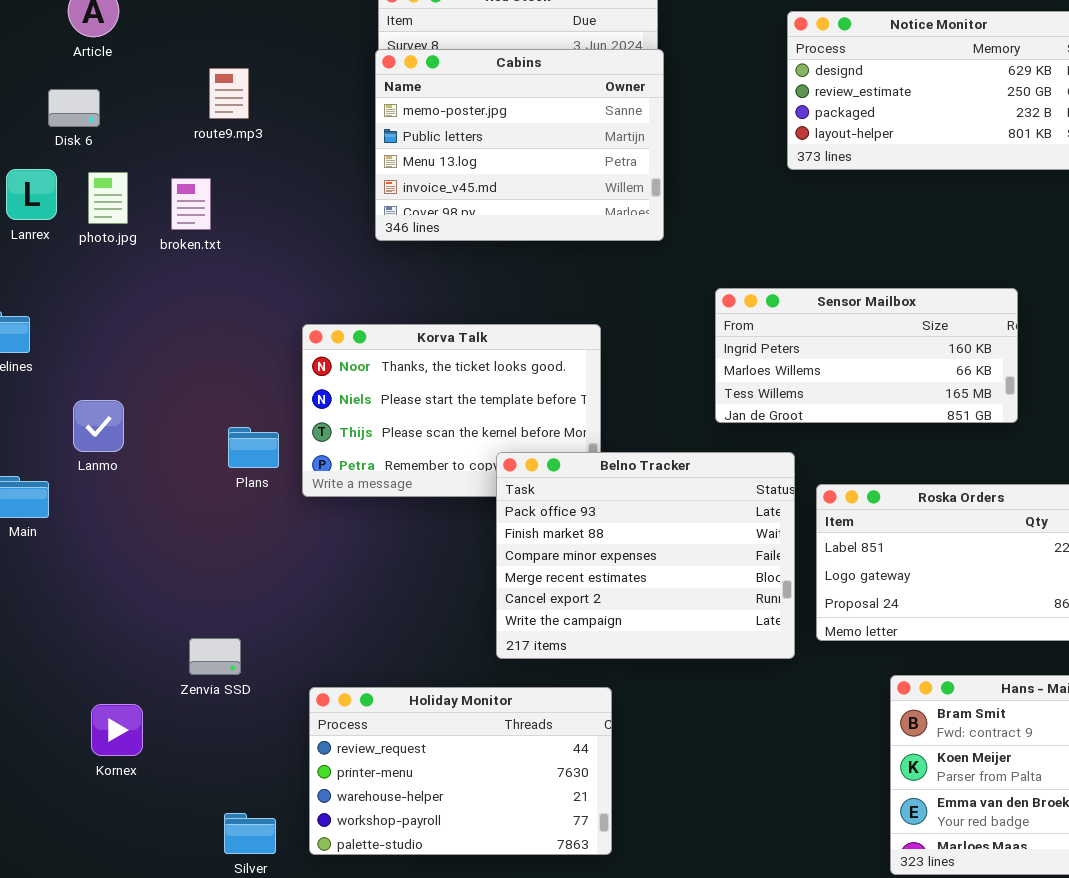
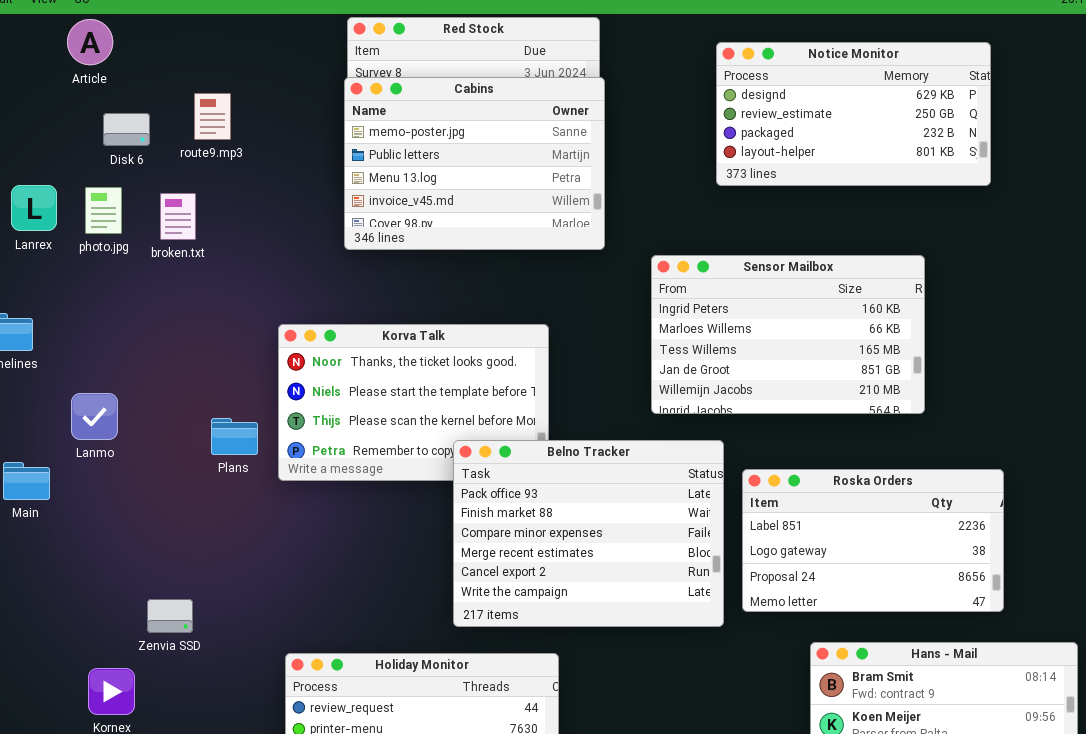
Disk 6: [48,89,100,127] -> [103,113,150,146], moved
Sensor Mailbox: [715,288,1018,423] -> [651,255,925,414], resized
Zenvia SSD: [189,638,241,675] -> [147,599,193,633], moved

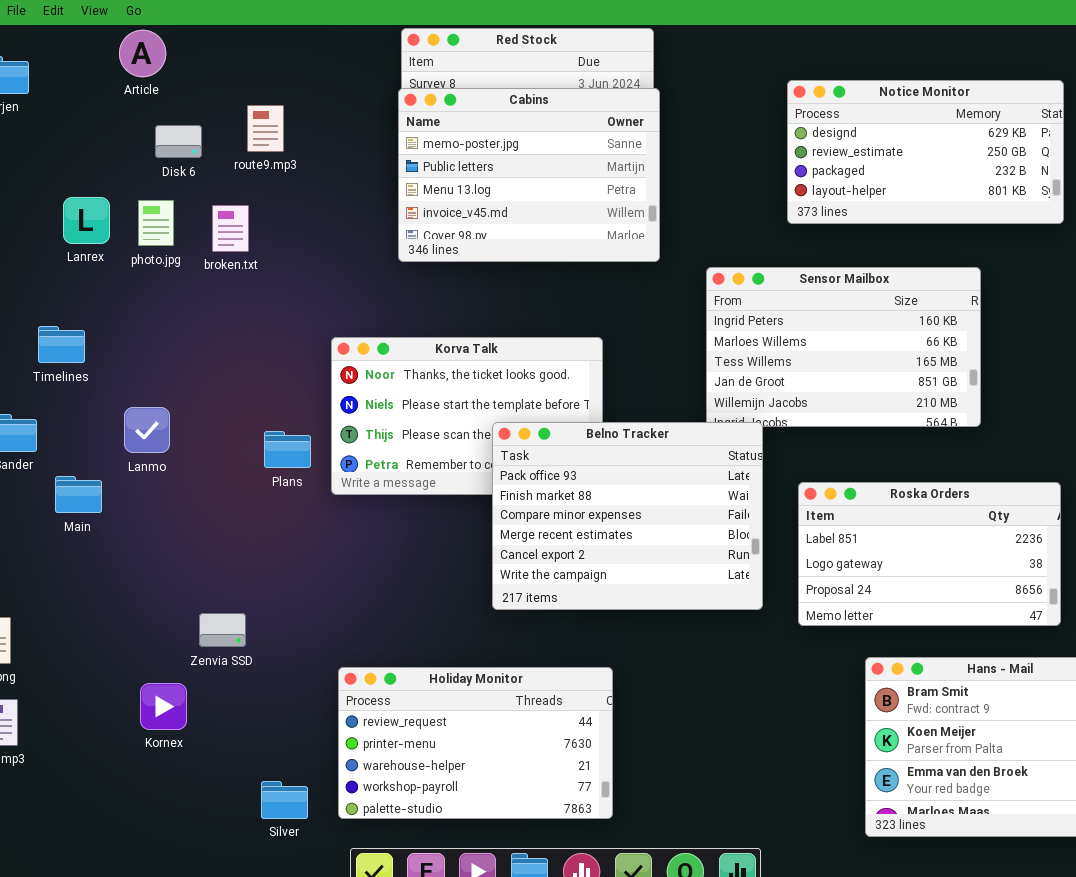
Notice Monitor: [716,42,991,186] -> [787,80,1064,224], moved
Belno Tracker: [453,440,724,627] -> [492,422,763,610], moved

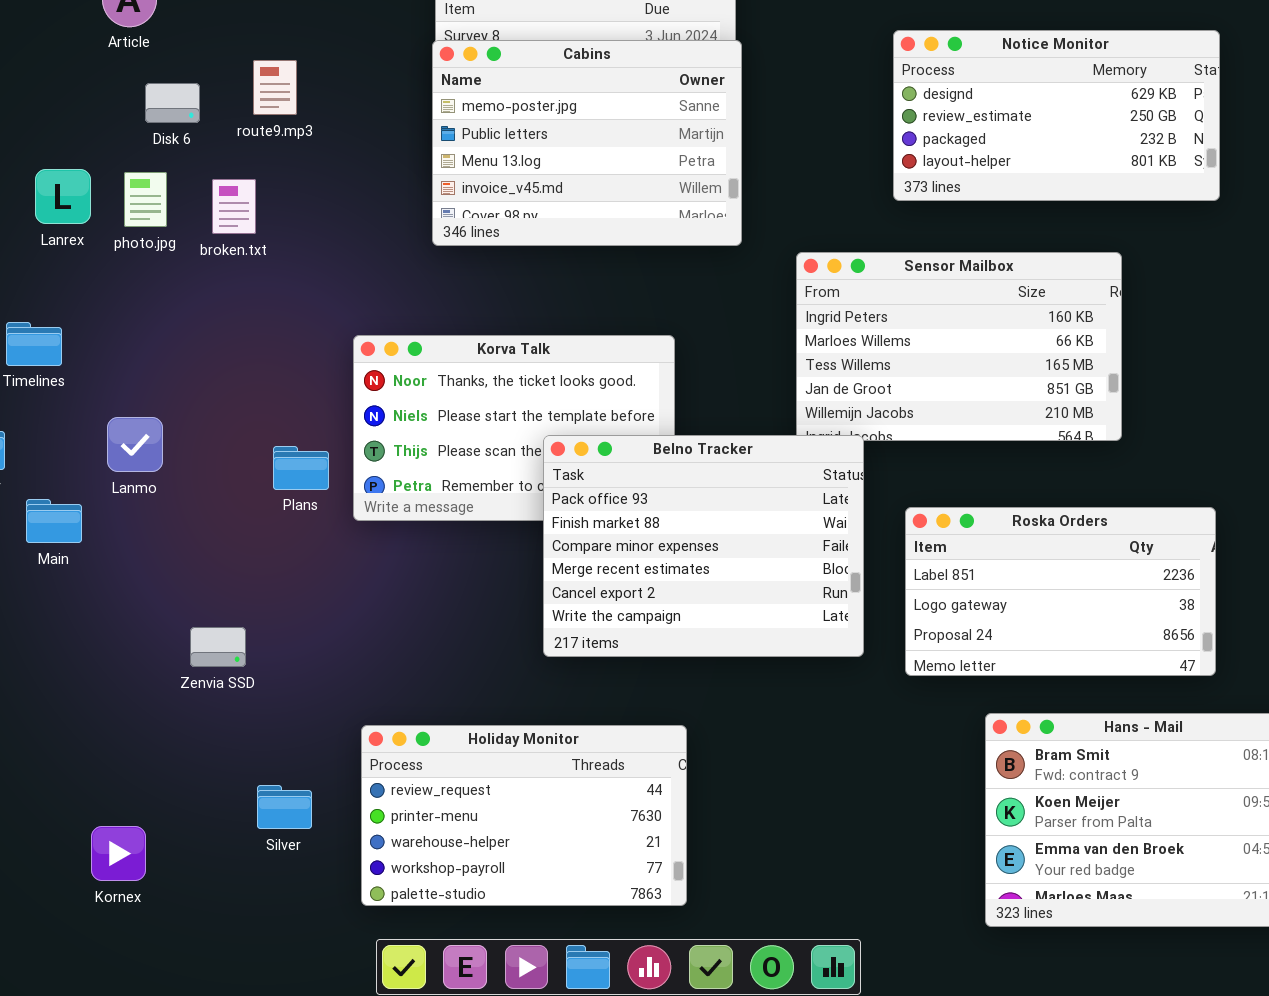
Zenvia SSD: [199,613,246,647] -> [190,627,246,667], moved
Kornex: [140,683,187,730] -> [91,826,146,881], moved
Silver: [261,781,308,819] -> [257,785,312,829], moved

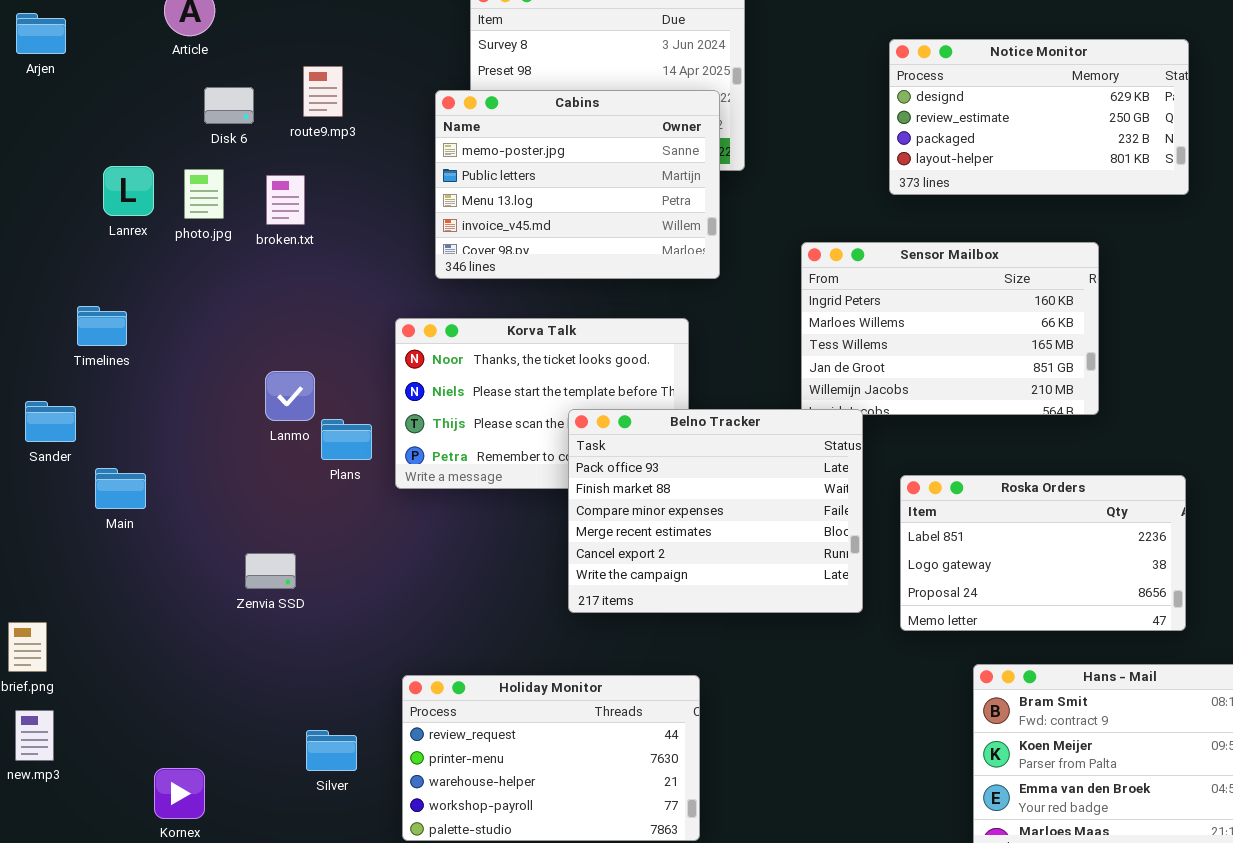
Cabins: [432,40,742,246] -> [435,90,720,279], moved
Lanmo: [107,417,163,472] -> [265,371,315,421], moved
Zenvia SSD: [190,627,246,667] -> [245,553,296,589], moved

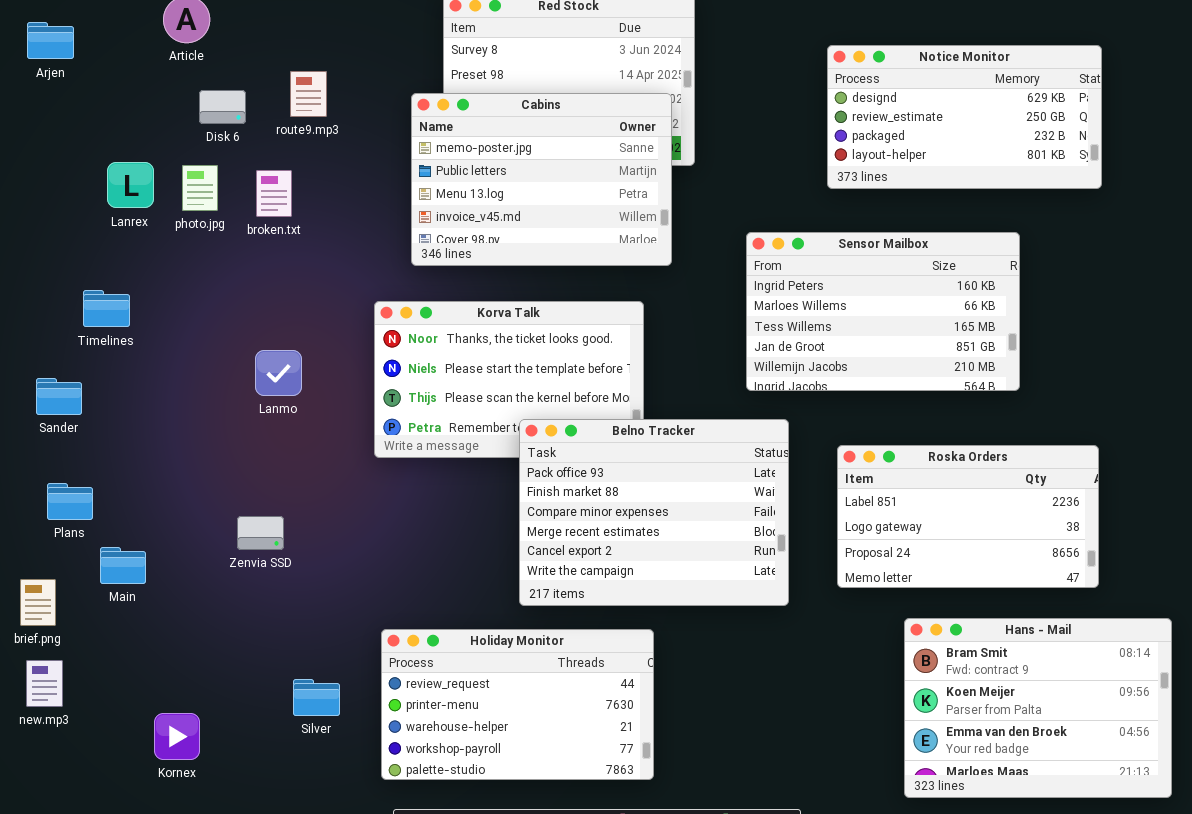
Belno Tracker: [568,409,863,613] -> [519,419,789,606], moved
Plans: [321,419,372,460] -> [47,483,93,520], moved
Main: [95,468,146,509] -> [100,547,146,584], moved

